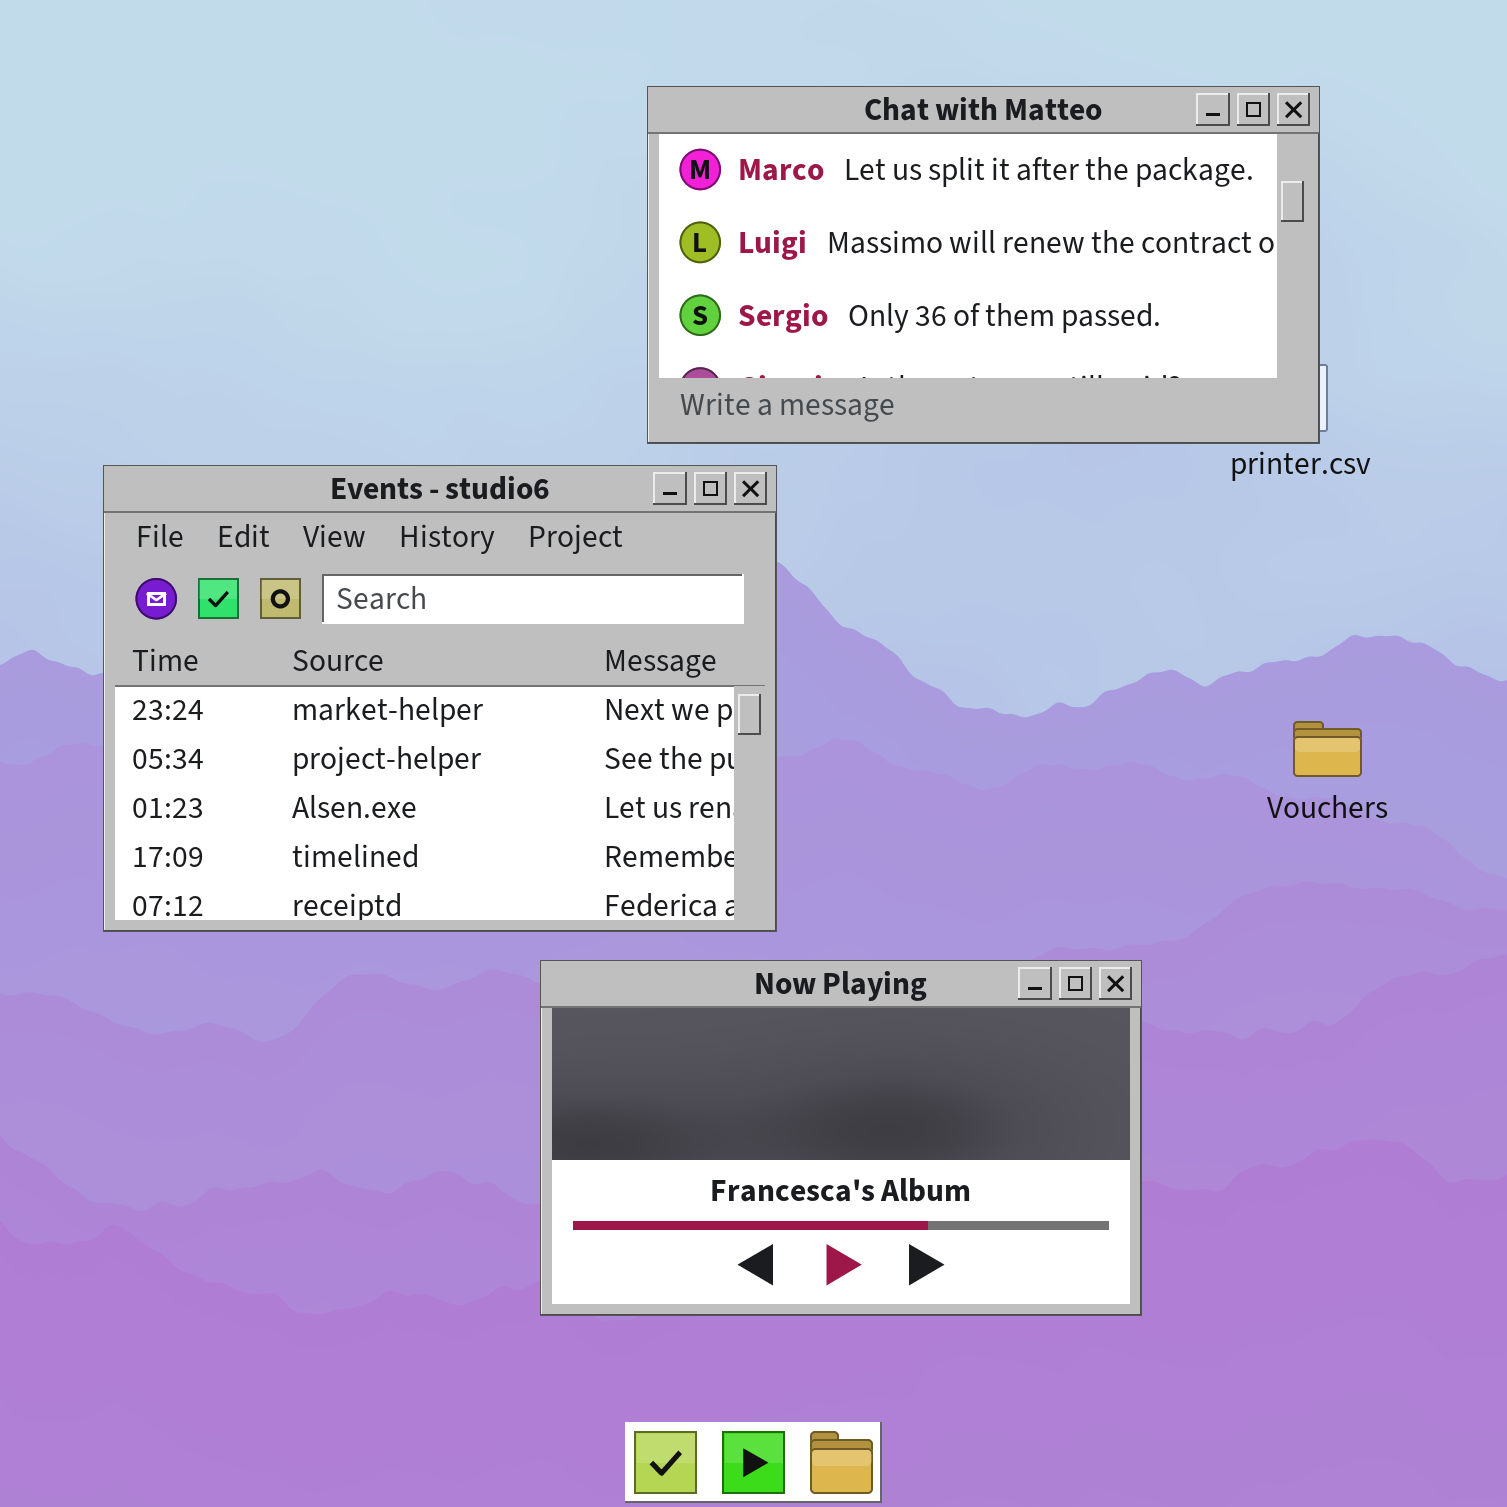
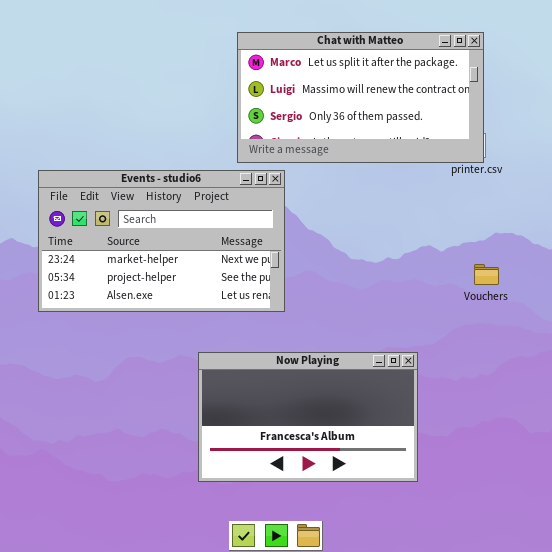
Events - studio6: [103,465,777,932] -> [38,170,285,312], resized

